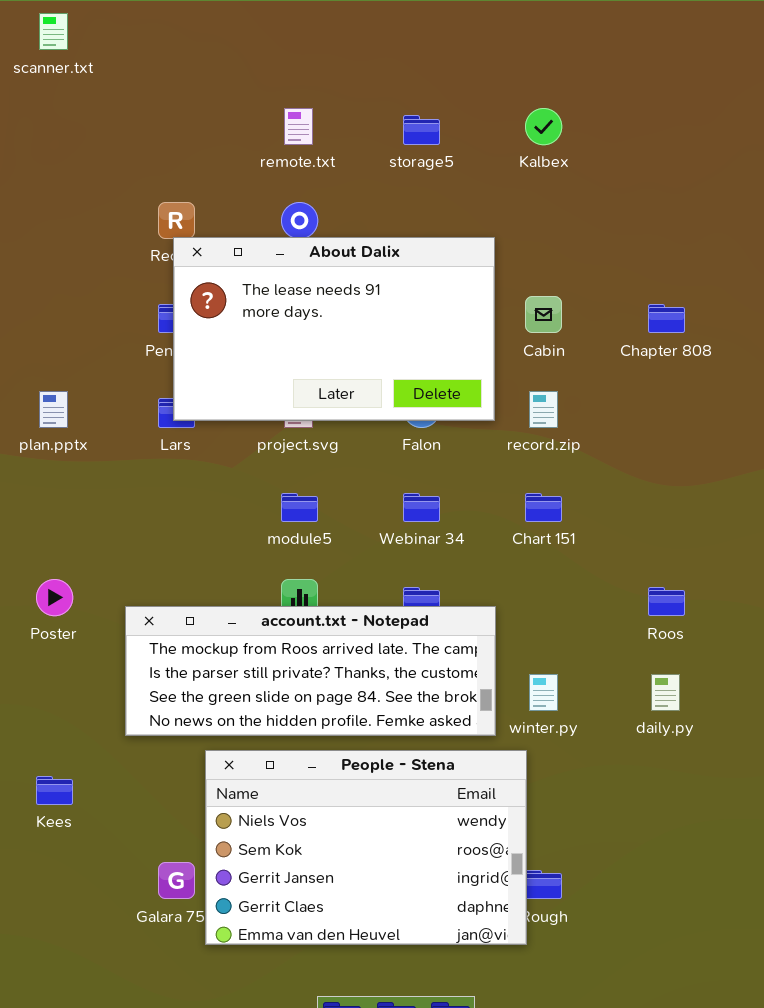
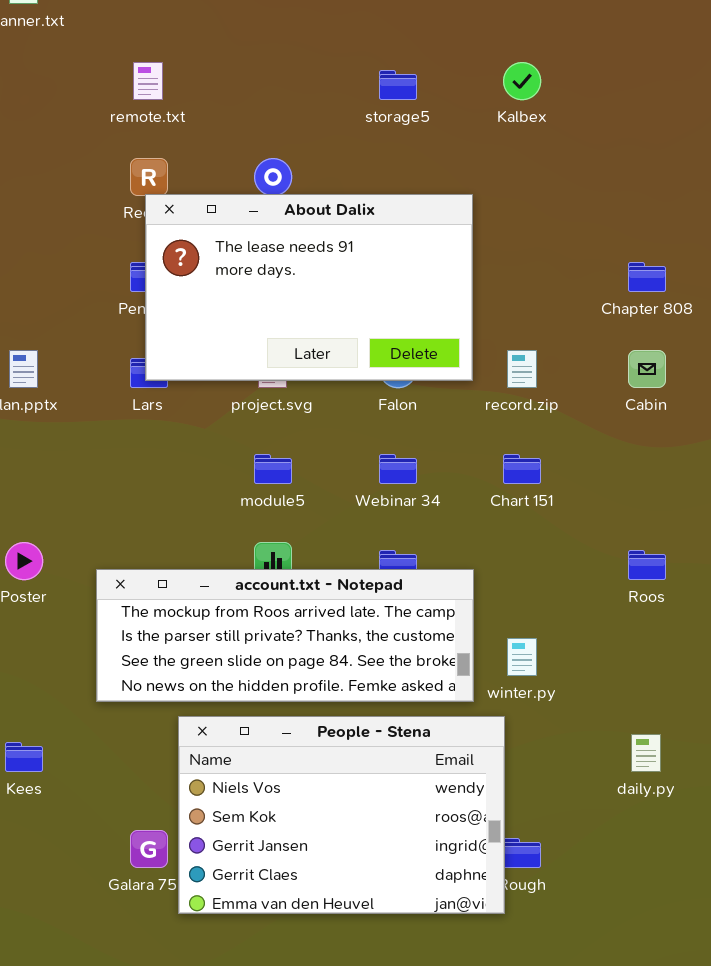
remote.txt: [284,108,313,145] -> [133,62,163,100], moved
Cabin: [525,296,562,333] -> [628,350,666,388], moved
daily.py: [651,674,680,711] -> [631,734,661,772], moved

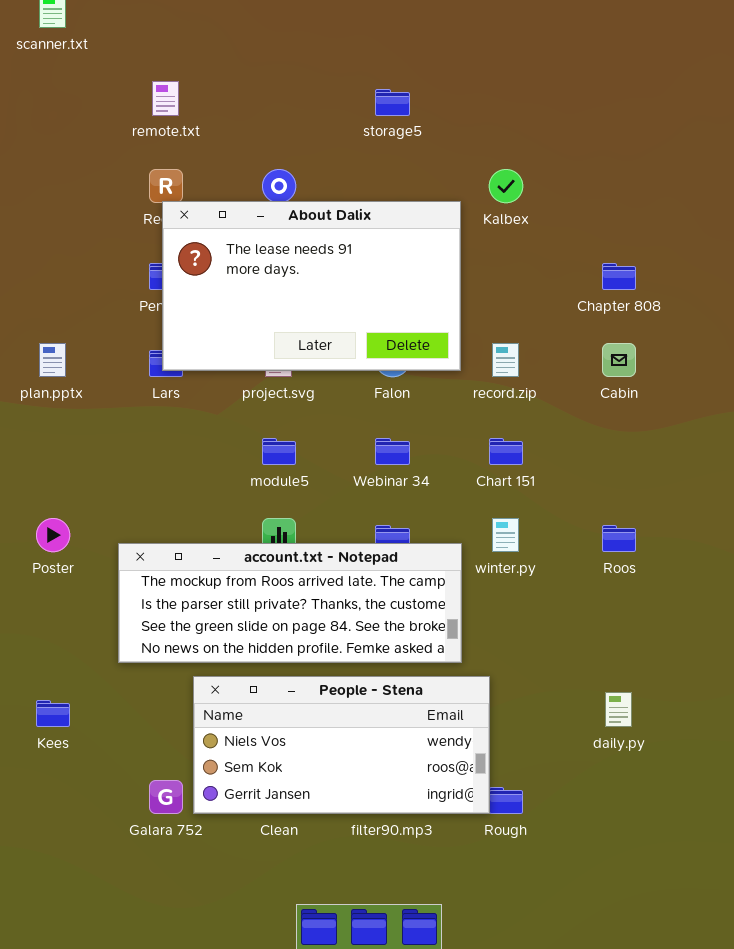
Kalbex: [503,62,541,100] -> [489,169,523,203], moved
winter.py: [507,638,537,676] -> [492,518,519,552], moved
People - Stena: [178,716,505,914] -> [193,676,490,814], resized

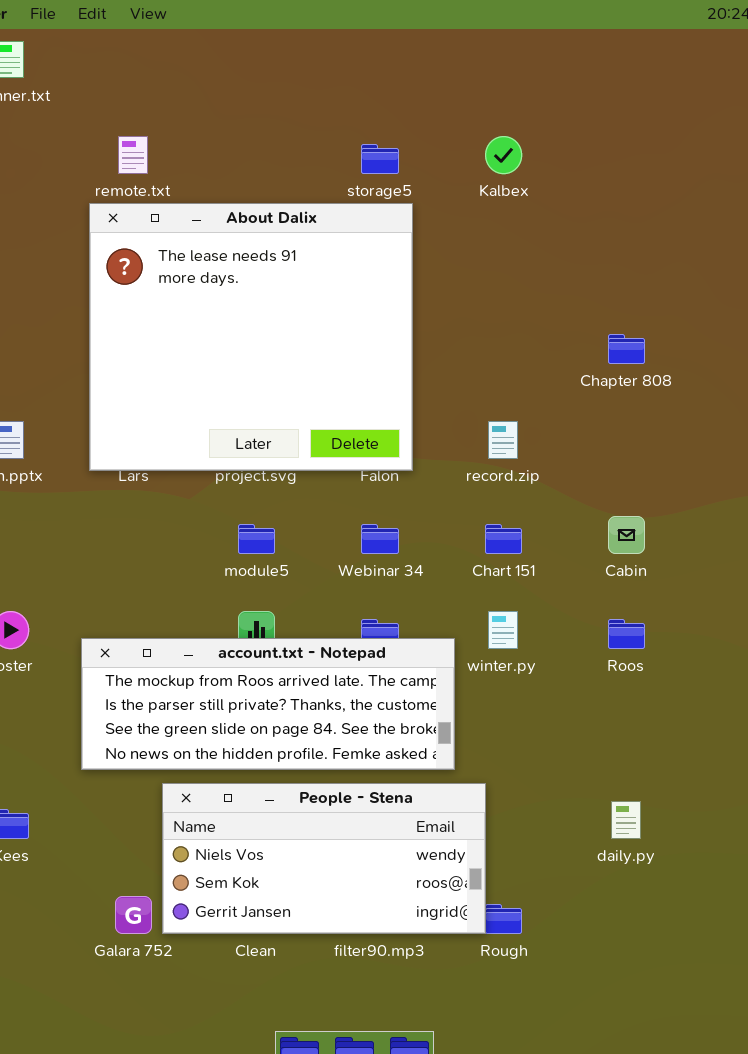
Kalbex: [489,169,523,203] -> [485,136,522,174], moved
About Dalix: [162,201,461,371] -> [89,203,413,471], moved, resized
Cabin: [602,343,636,377] -> [608,516,645,554], moved

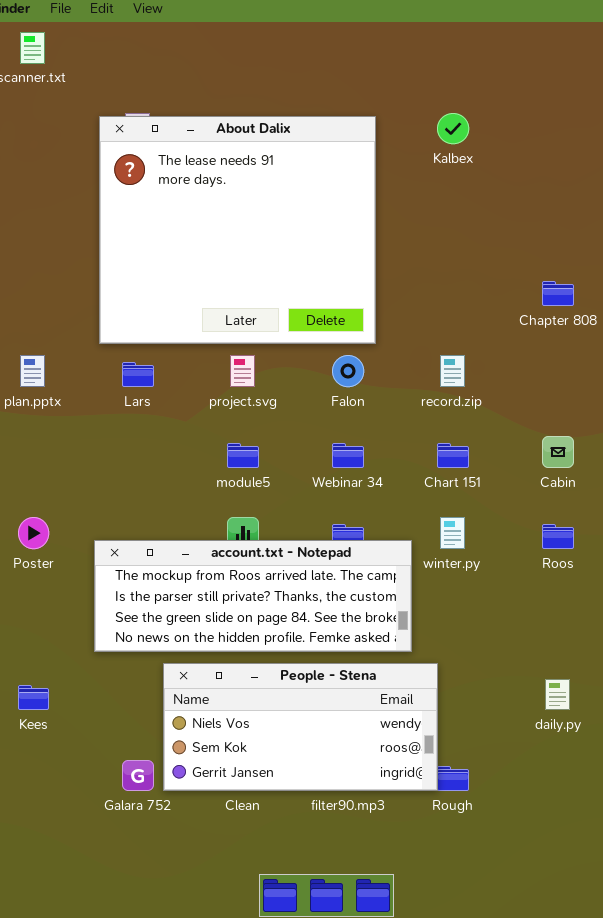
About Dalix: [89,203,413,471] -> [99,116,376,344], moved

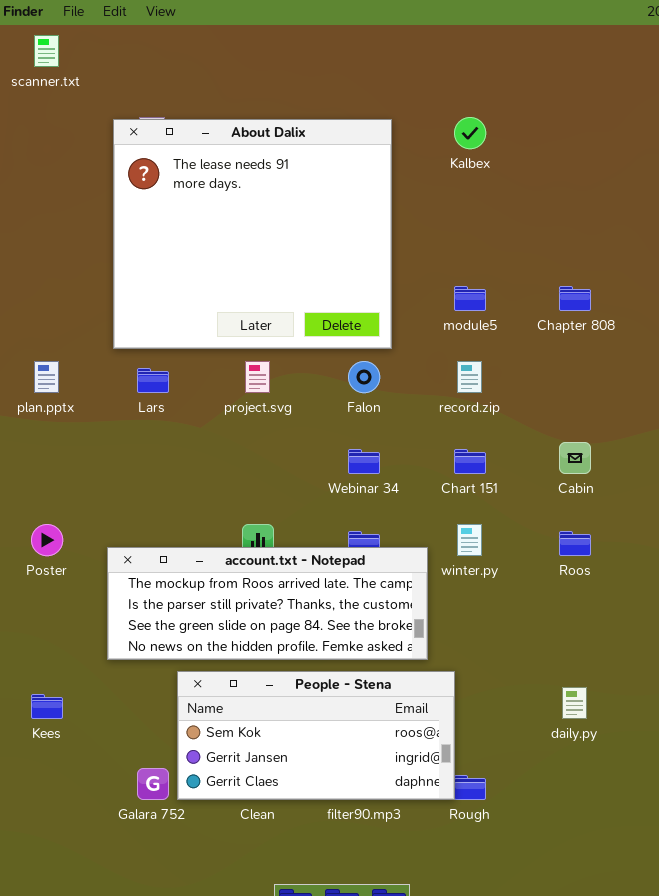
module5: [227,443,259,468] -> [454,286,486,311], moved
People - Stena: [163,663,438,791] -> [177,671,455,800], scrolled down 1 row

